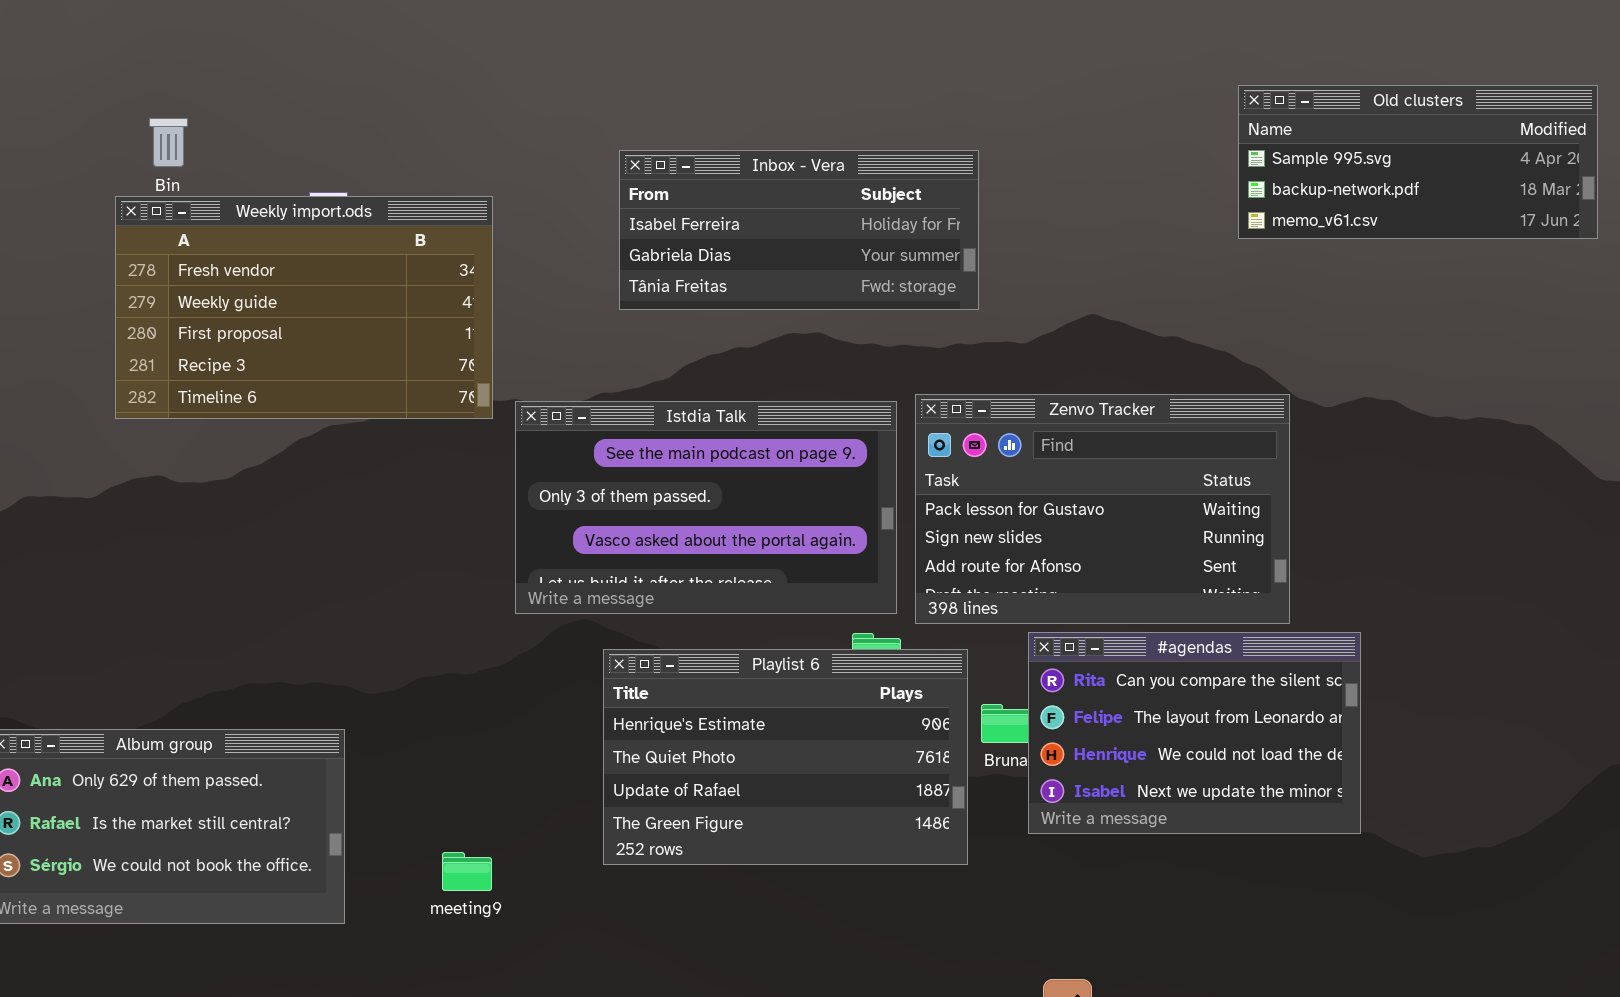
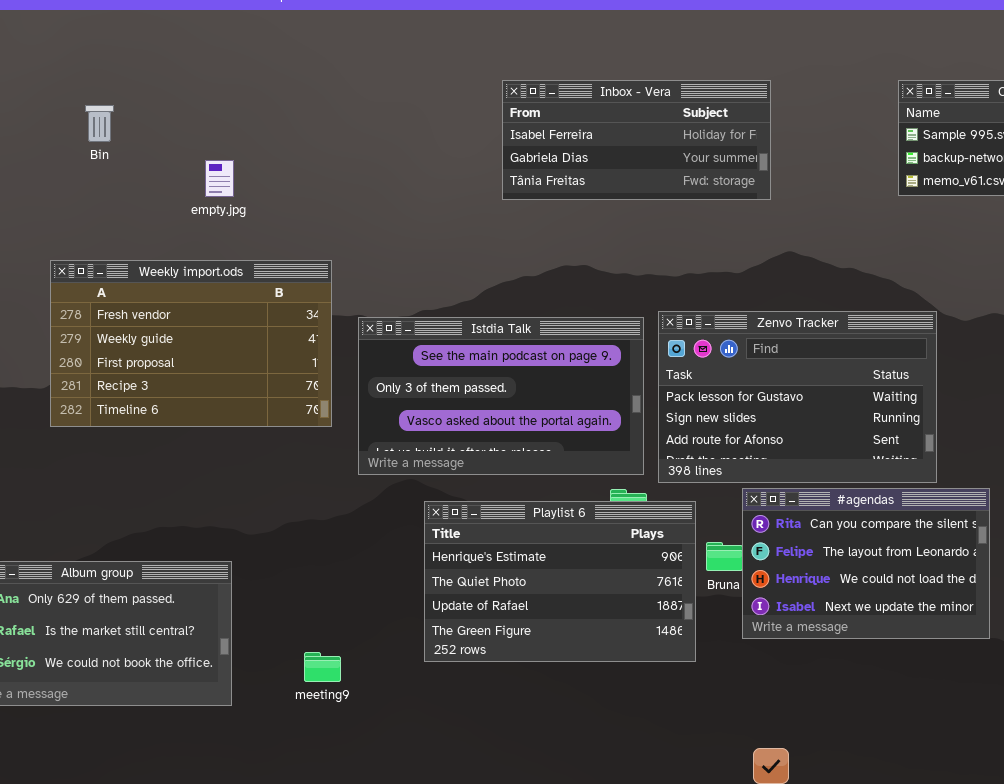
Inbox - Vera: [619,150,979,310] -> [502,80,771,200], moved
Weekly import.ods: [115,196,493,419] -> [50,260,332,427], moved

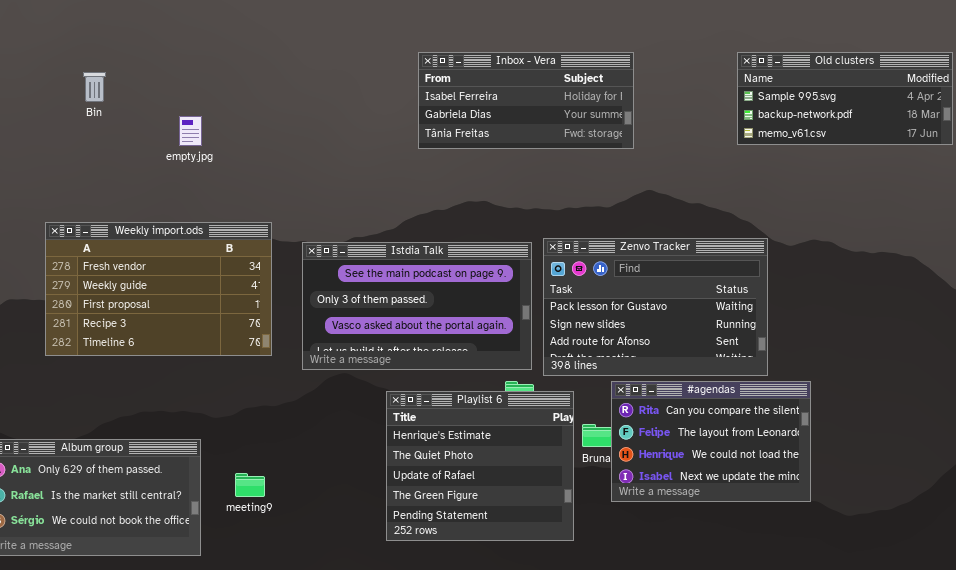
Weekly import.ods: [50,260,332,427] -> [45,222,272,356], moved
Playlist 6: [424,501,696,662] -> [386,391,574,541], resized
meeting9: [304,652,341,682] -> [235,473,265,497], moved

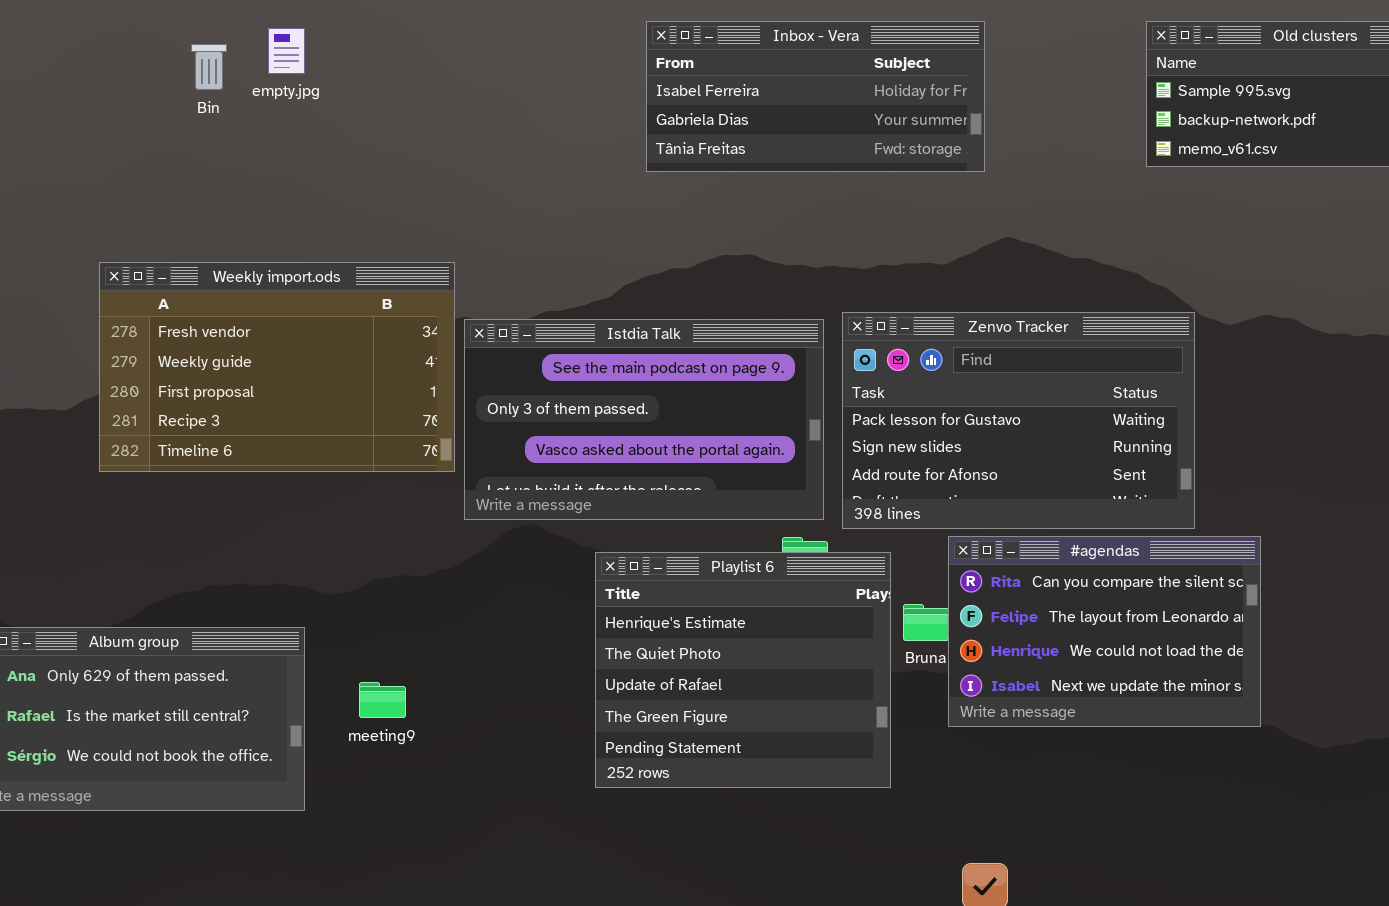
Bin: [83,72,106,102] -> [191,44,227,90], moved
empty.jpg: [179,116,202,146] -> [268,28,305,74], moved
Weekly import.ods: [45,222,272,356] -> [99,262,455,472], moved

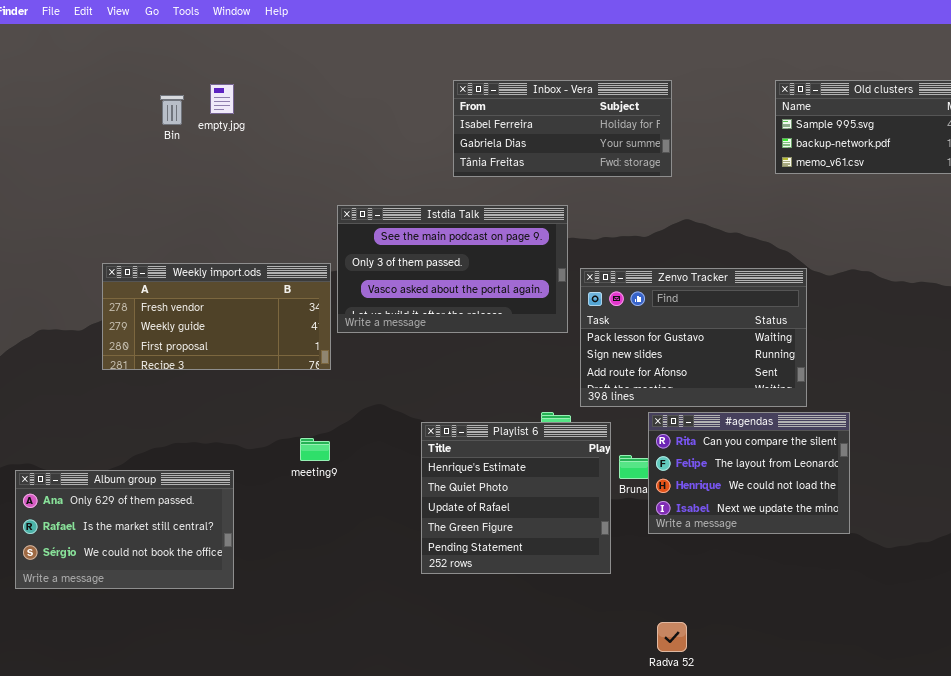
Weekly import.ods: [99,262,455,472] -> [102,263,331,370], resized
Istdia Talk: [464,319,824,520] -> [337,205,568,333], moved
meeting9: [359,682,406,718] -> [300,438,330,461], moved

